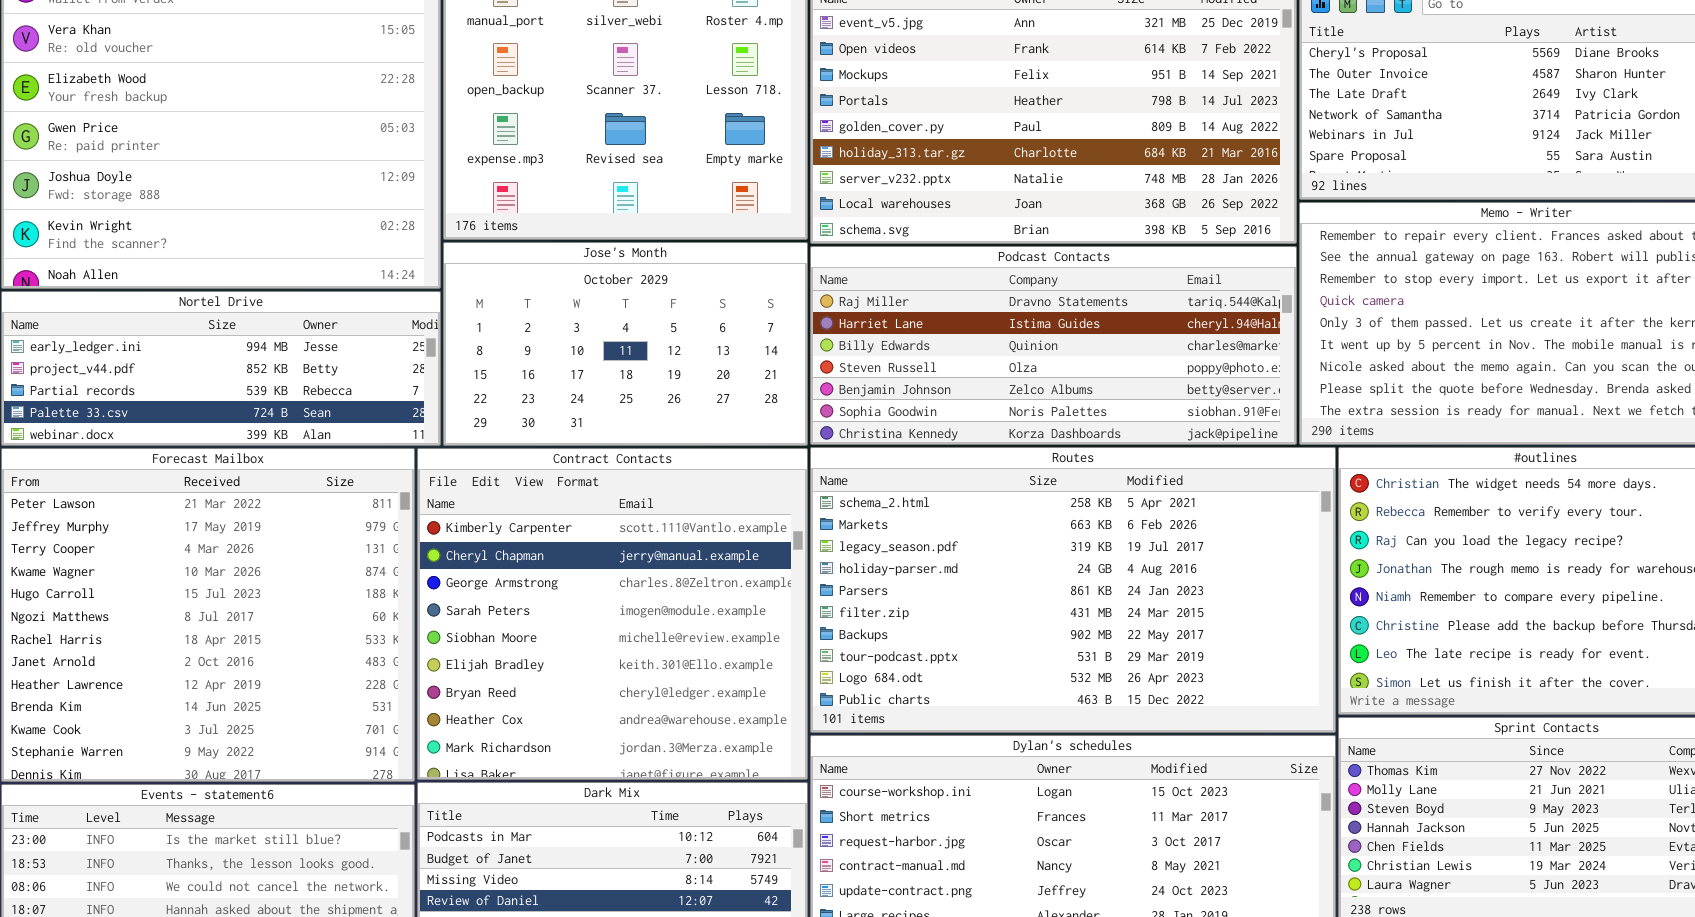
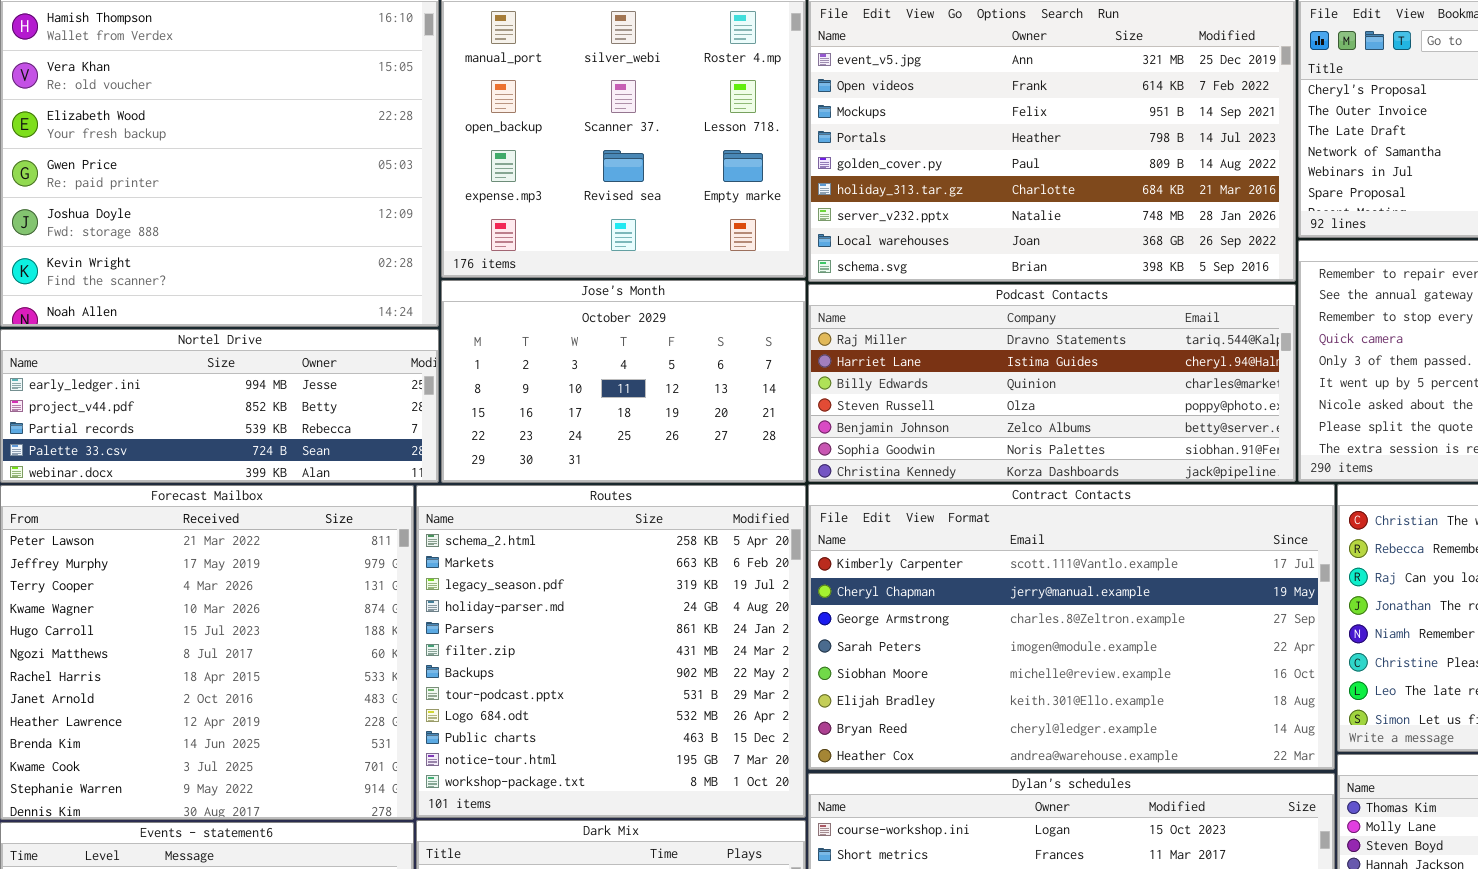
Routes: [810,447,1336,733] -> [416,485,806,818], moved, resized
Contract Contacts: [417,448,808,780] -> [808,484,1335,770], moved, resized

